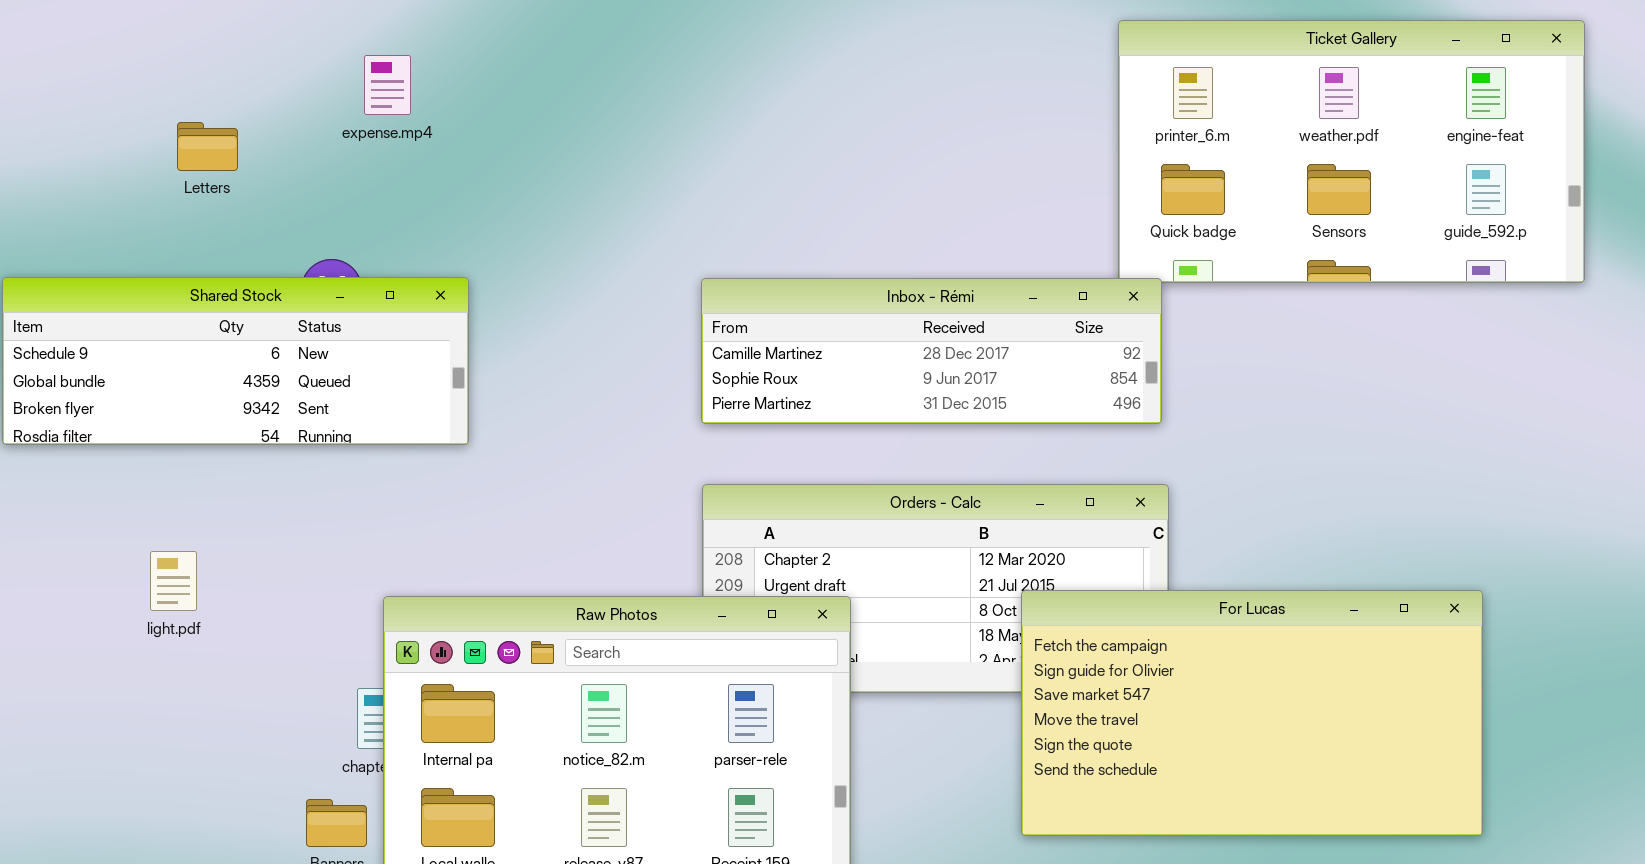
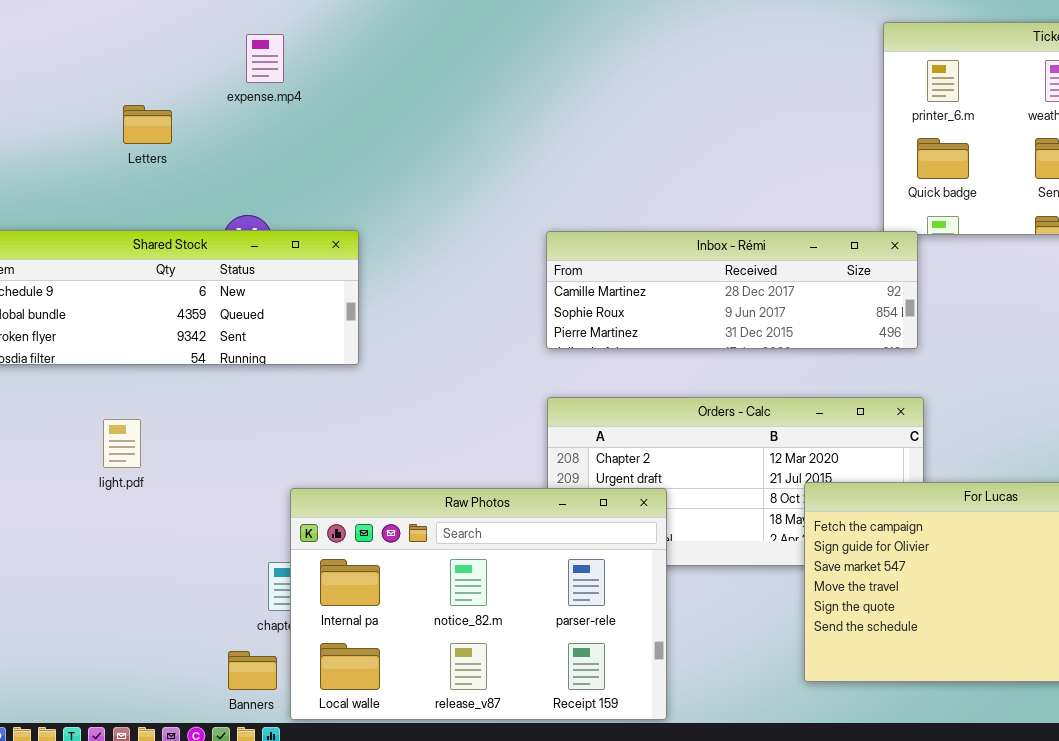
expense.mp4: [364,55,411,115] -> [246,34,284,83], moved
light.pdf: [150,551,197,611] -> [103,419,141,468], moved

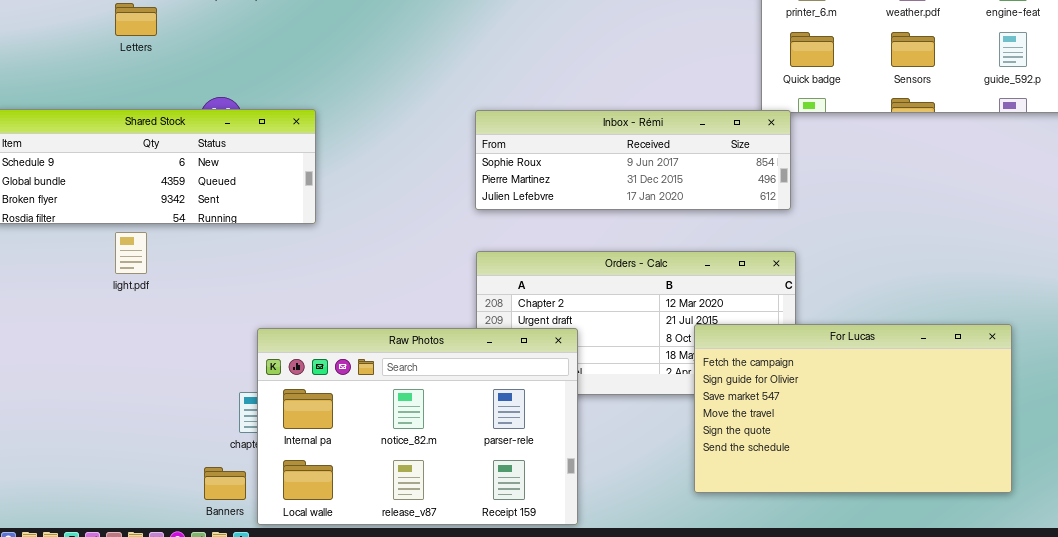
Inbox - Rémi: [546,231,918,349] -> [475,110,791,210], scrolled down 1 row
light.pdf: [103,419,141,468] -> [115,232,147,274], moved

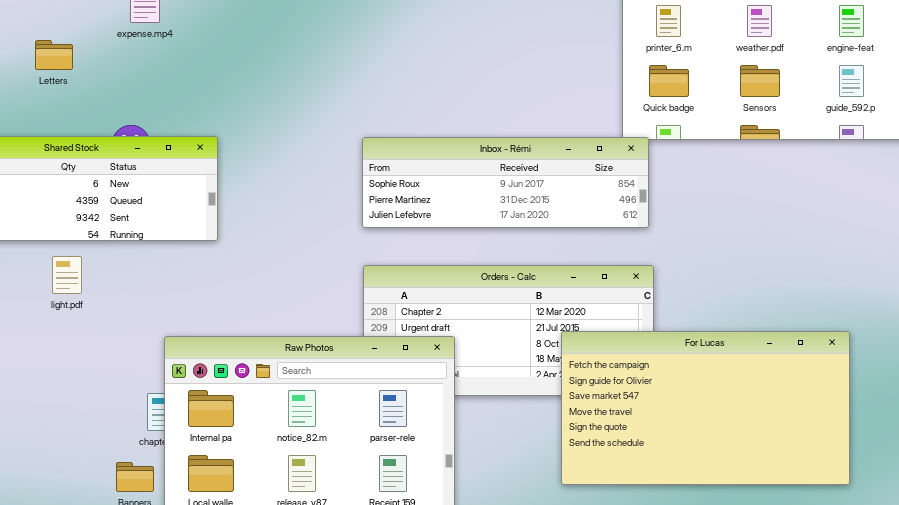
light.pdf: [115,232,147,274] -> [52,256,82,294], moved

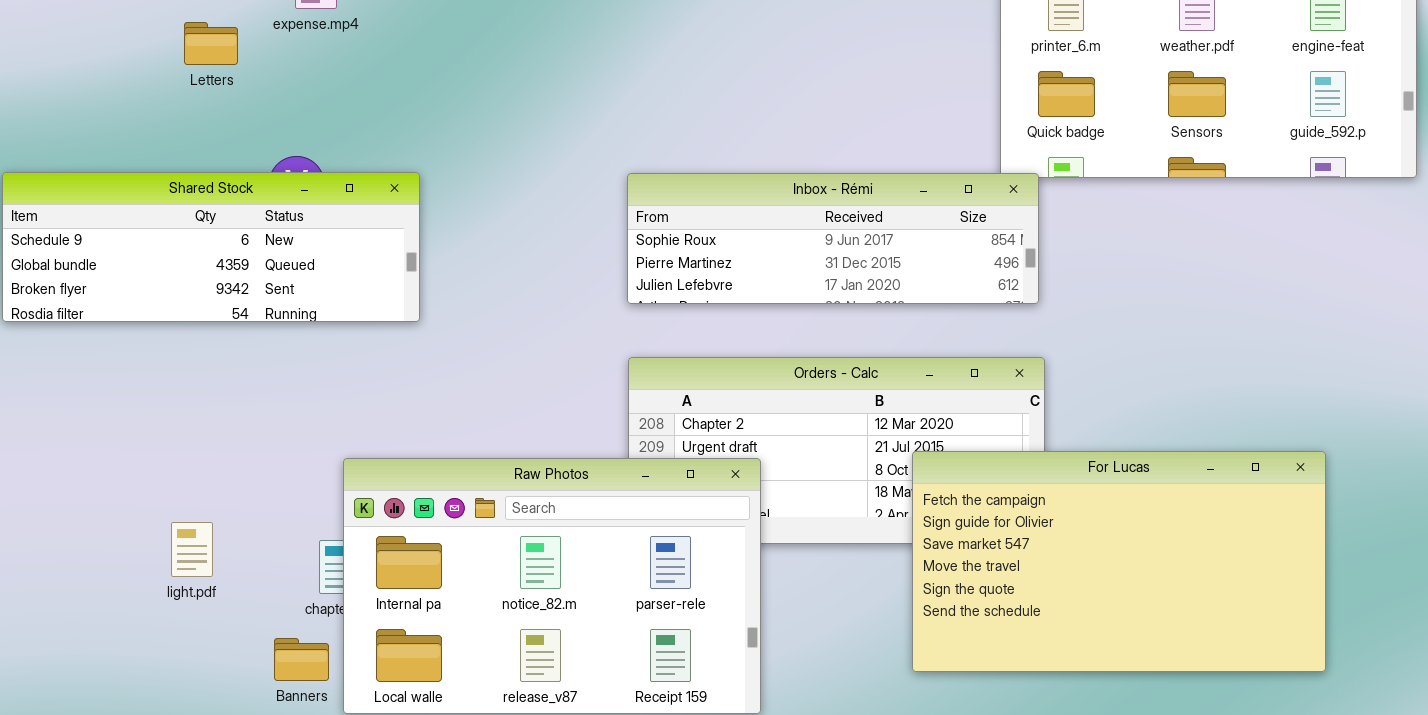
Letters: [35,40,73,70] -> [184,22,238,65], moved
light.pdf: [52,256,82,294] -> [171,522,213,577], moved

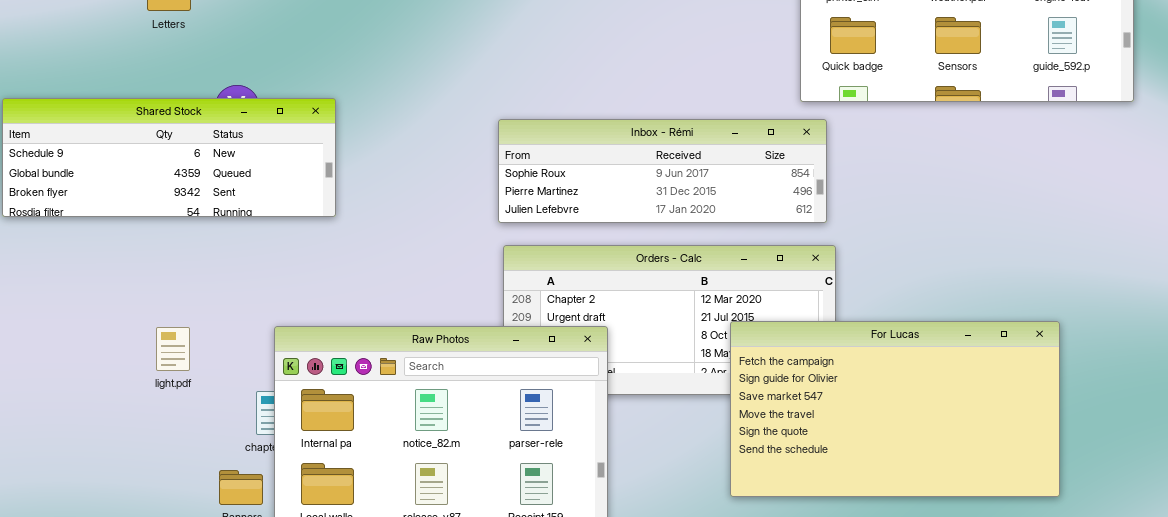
Inbox - Rémi: [627,173,1039,304] -> [498,119,827,223], moved
light.pdf: [171,522,213,577] -> [156,327,190,371], moved

